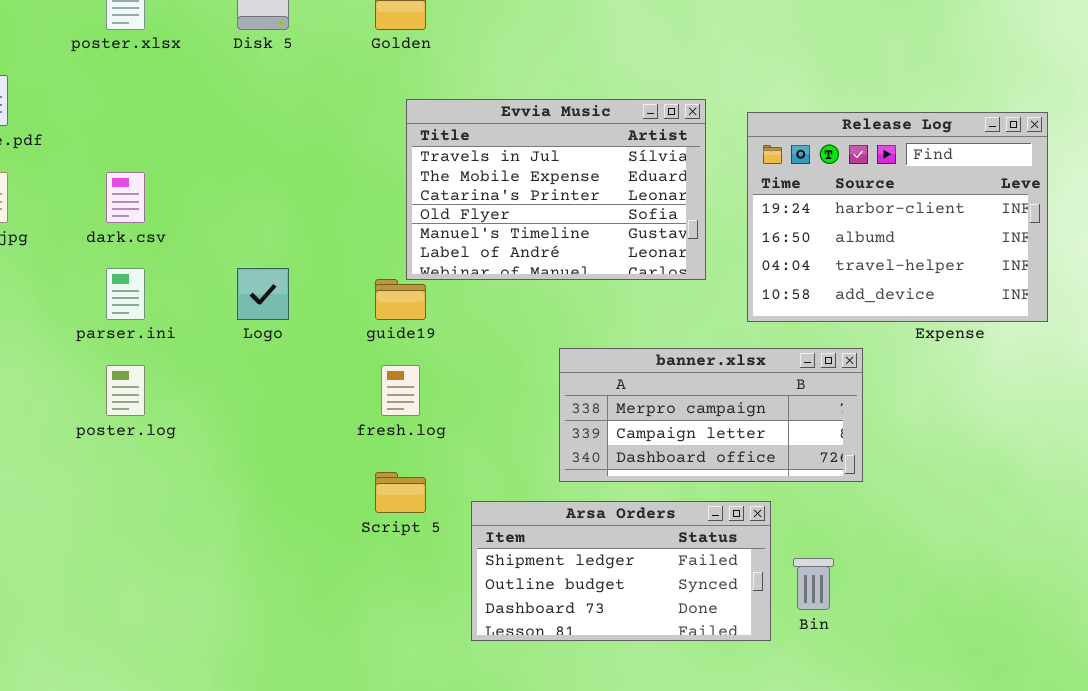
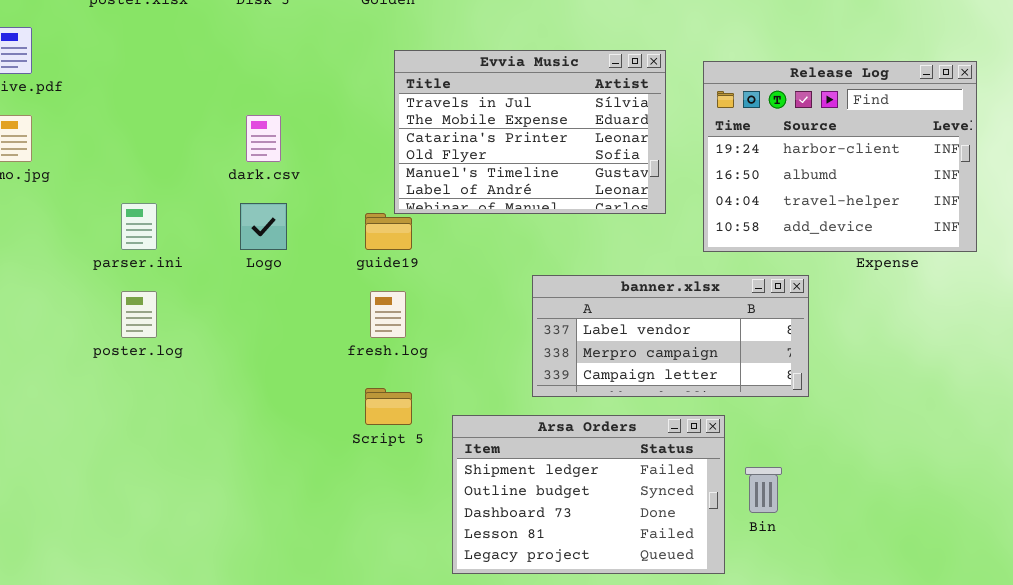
dark.csv: [106,172,145,223] -> [246,115,281,162], moved
banner.xlsx: [559,348,863,482] -> [532,275,809,397], scrolled up 1 row
Arsa Orders: [471,501,771,641] -> [452,415,725,574], resized

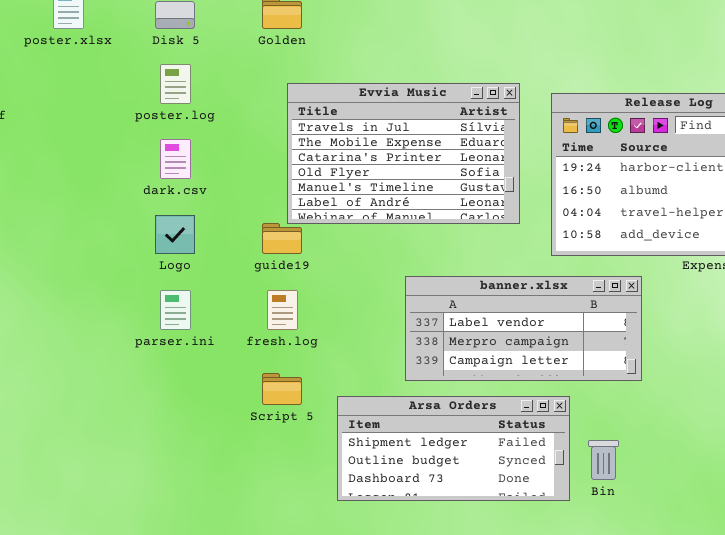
parser.ini: [121,203,157,250] -> [160,290,191,330], moved
poster.log: [121,291,157,338] -> [160,64,191,104], moved
Arsa Orders: [452,415,725,574] -> [337,396,570,501], resized

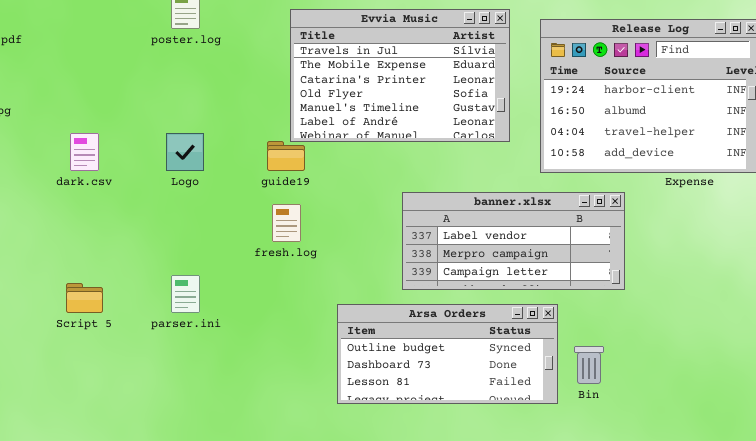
dark.csv: [160,139,191,179] -> [70,133,99,171], moved
parser.ini: [160,290,191,330] -> [171,275,200,313], moved
Script 5: [262,373,302,405] -> [66,283,103,313], moved
Arsa Orders: [337,396,570,501] -> [337,304,558,404], scrolled down 1 row

